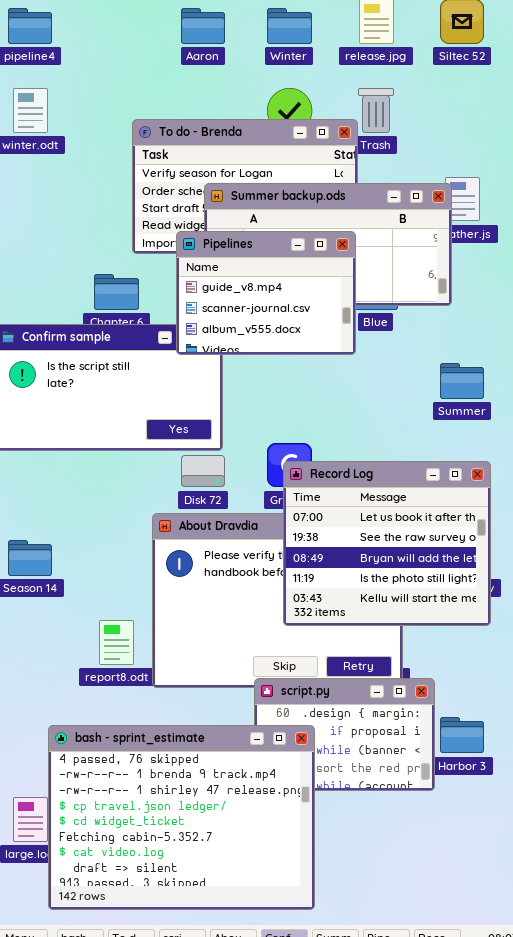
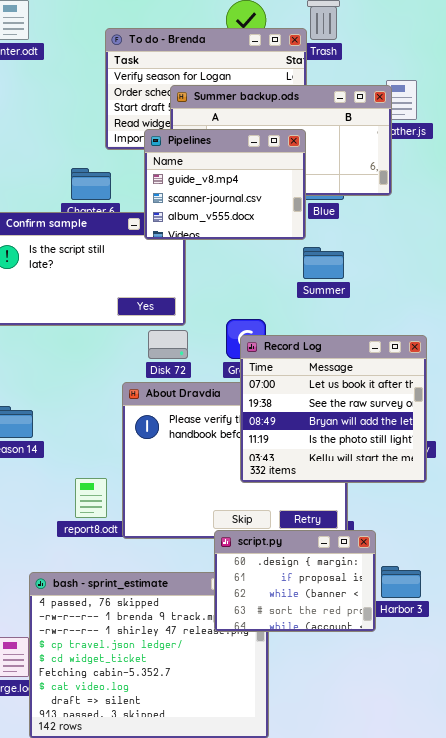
Summer: [440,363,484,399] -> [303,247,344,279], moved
script.py: [254,678,435,791] -> [214,530,376,632], raised

